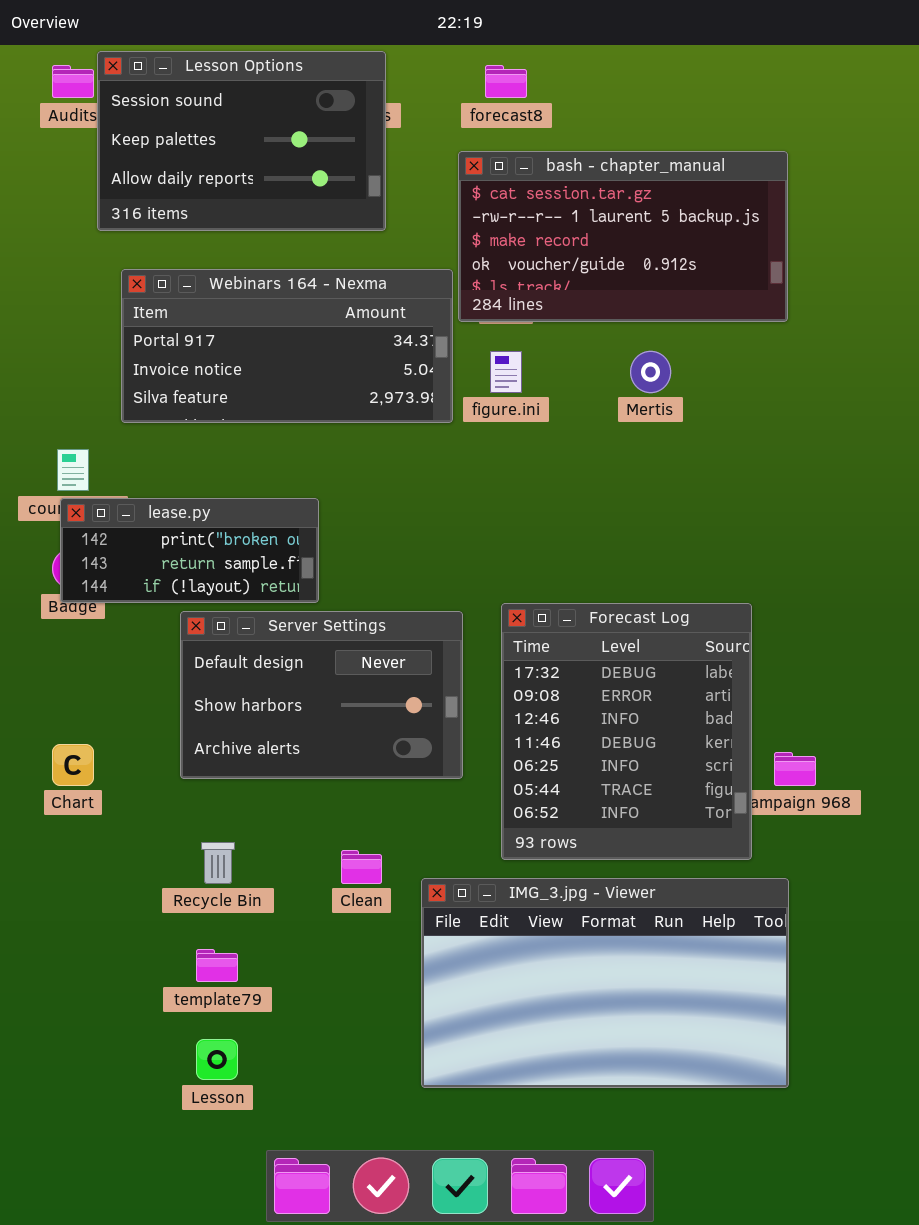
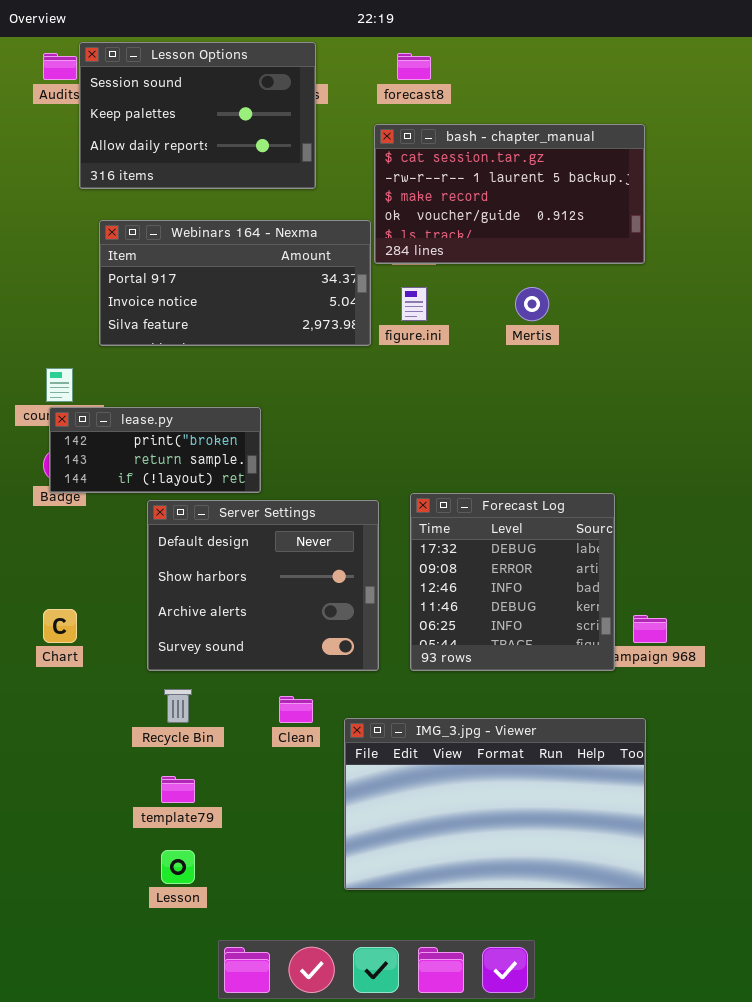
Forecast Log: [501,603,752,860] -> [410,493,615,671], resized
Server Settings: [180,611,463,779] -> [147,500,379,671], resized

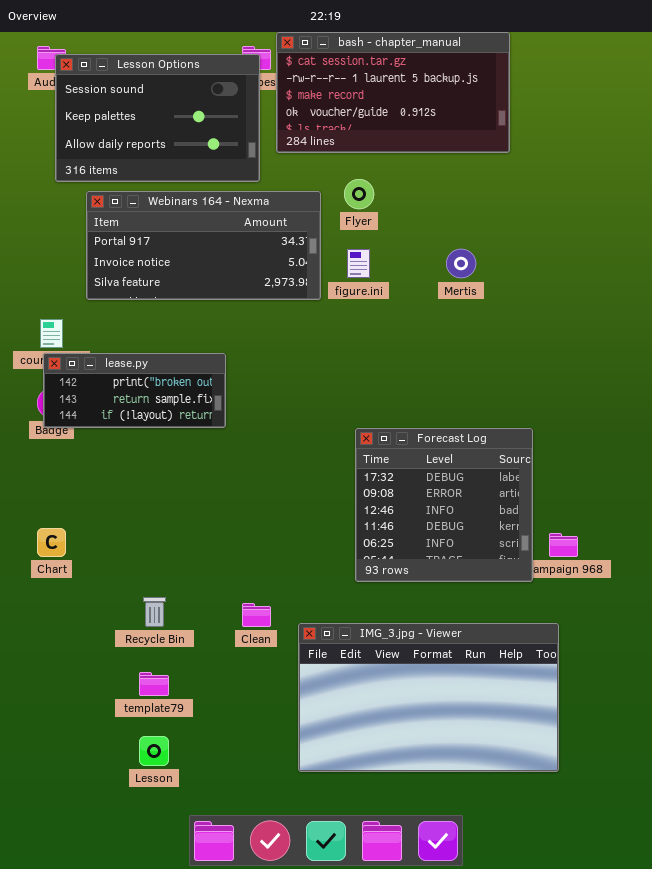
Lesson Options: [79,42,316,189] -> [55,54,260,182], moved
bash - chapter_manual: [374,124,645,264] -> [276,32,510,153], moved
Server Settings: [147,500,379,671] -> none, closed

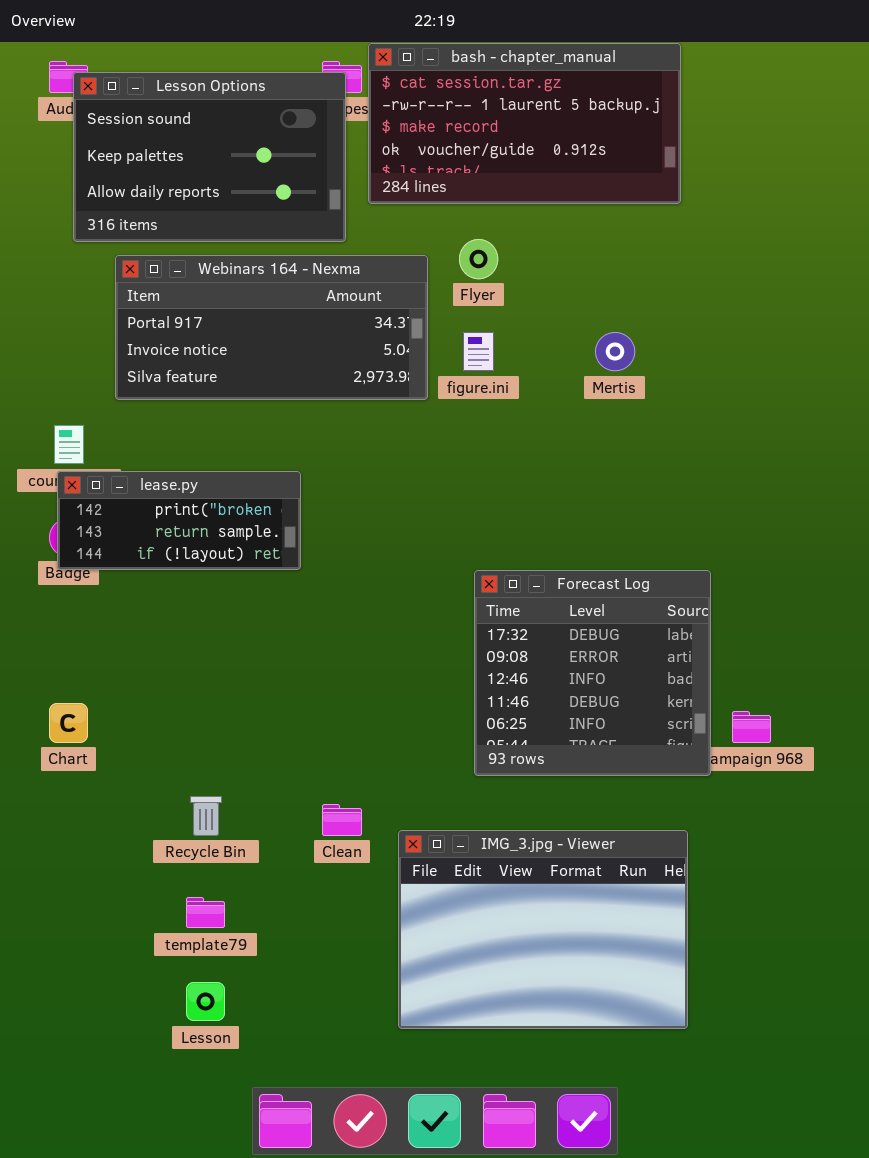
IMG_3.jpg - Viewer: [298,623,559,772] -> [398,830,688,1029], resized

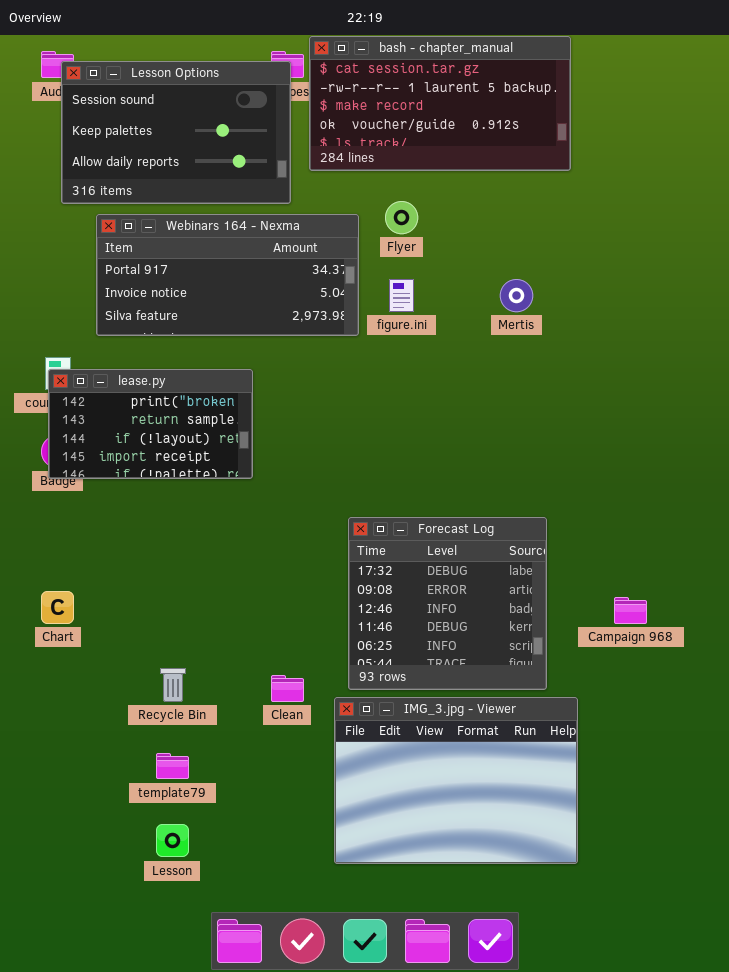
lease.py: [57,471,301,570] -> [48,369,253,479], resized
Forecast Log: [474,570,711,776] -> [348,517,547,690], moved

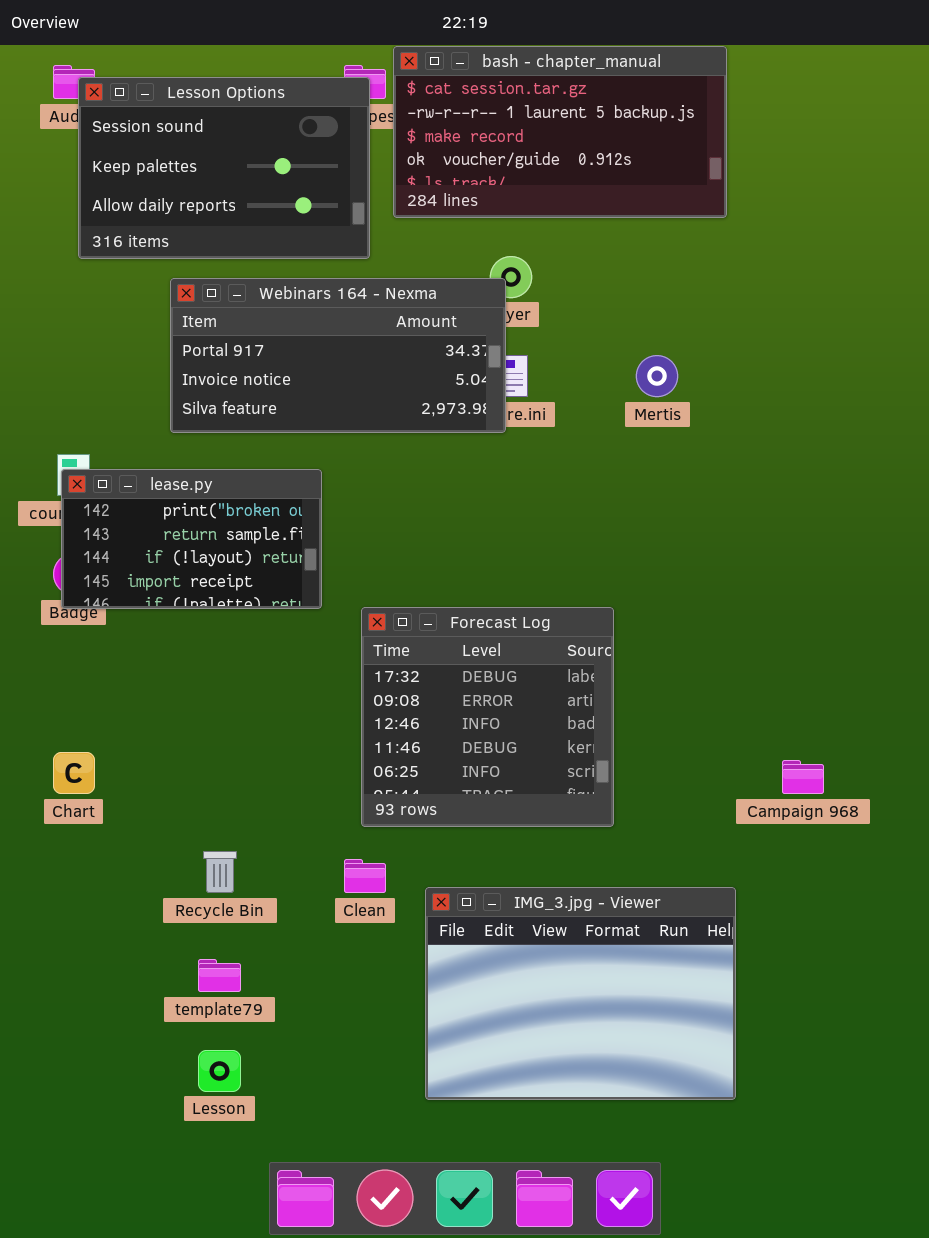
Webinars 164 - Nexma: [96,214,359,336] -> [170,278,506,433], moved
Forecast Log: [348,517,547,690] -> [361,607,614,827], moved

